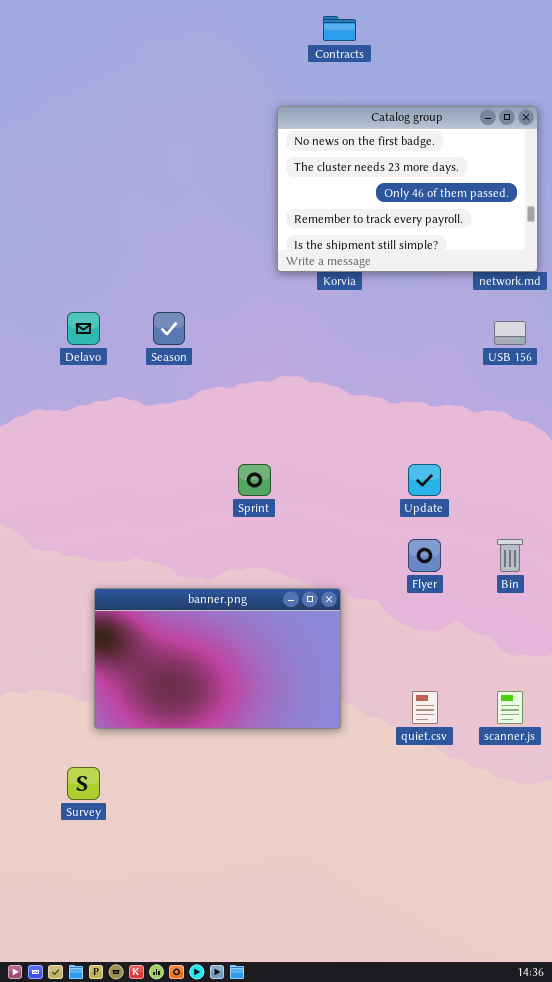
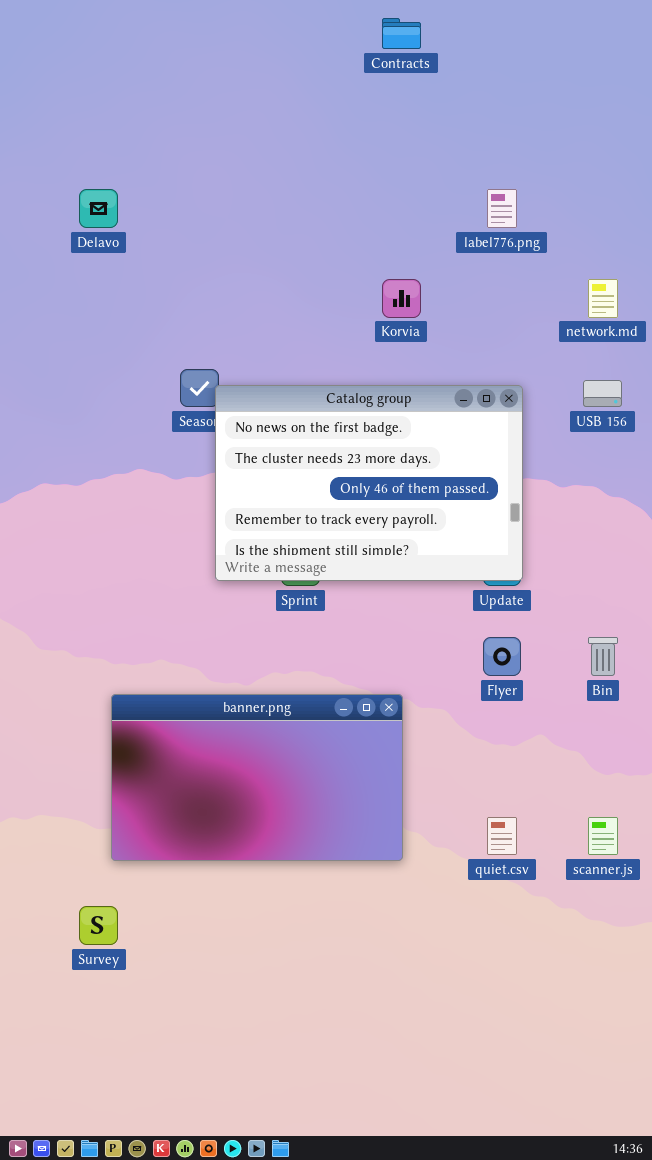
Catalog group: [277,106,538,272] -> [215,385,523,581], moved
Delavo: [67,312,100,345] -> [79,189,118,228], moved

